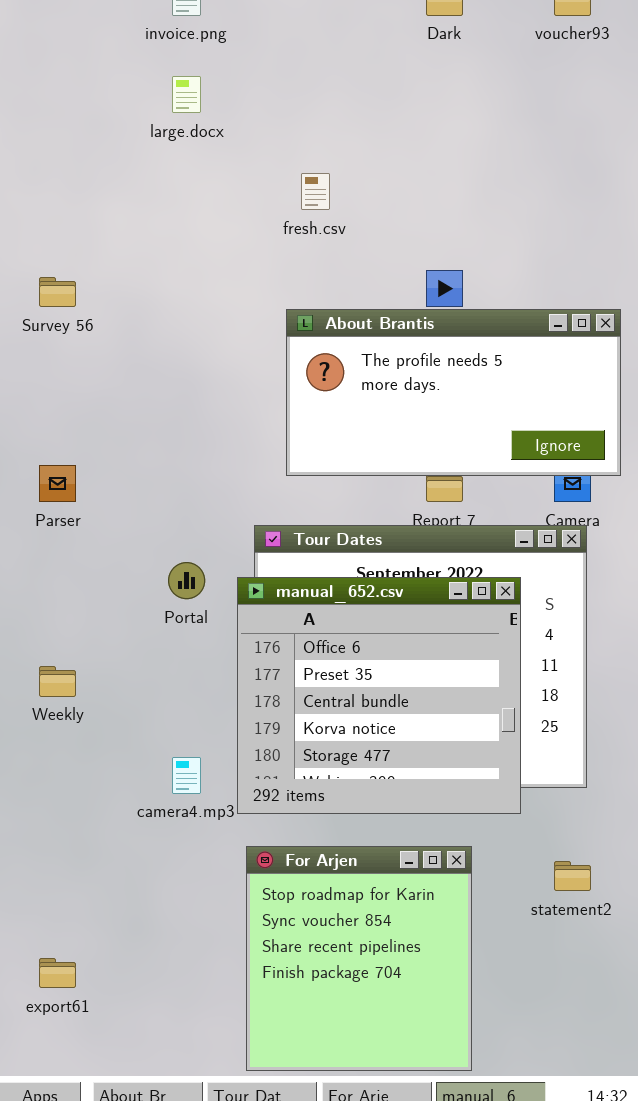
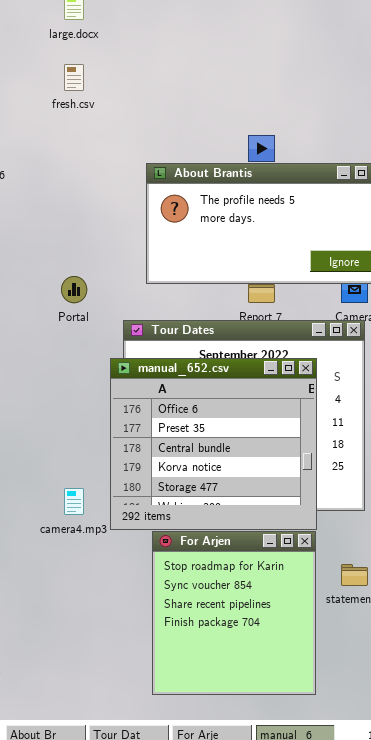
fresh.csv: [301,173,330,210] -> [64,64,84,91], moved
Portal: [168,562,205,599] -> [61,276,87,303], moved
For Arjen: [246,846,472,1071] -> [152,531,316,695], moved

